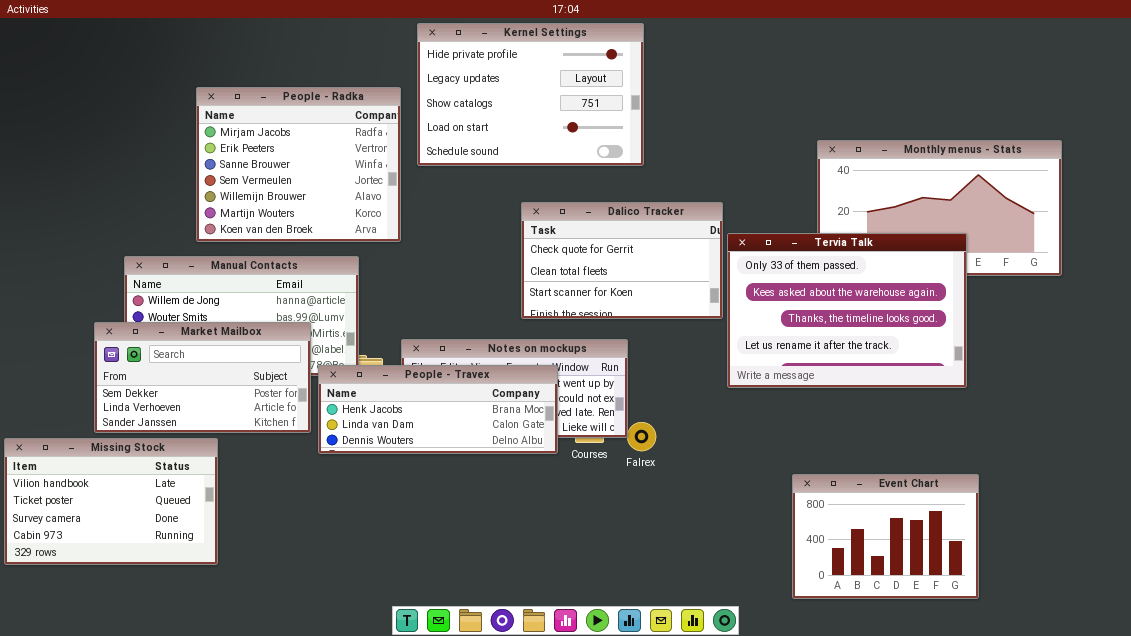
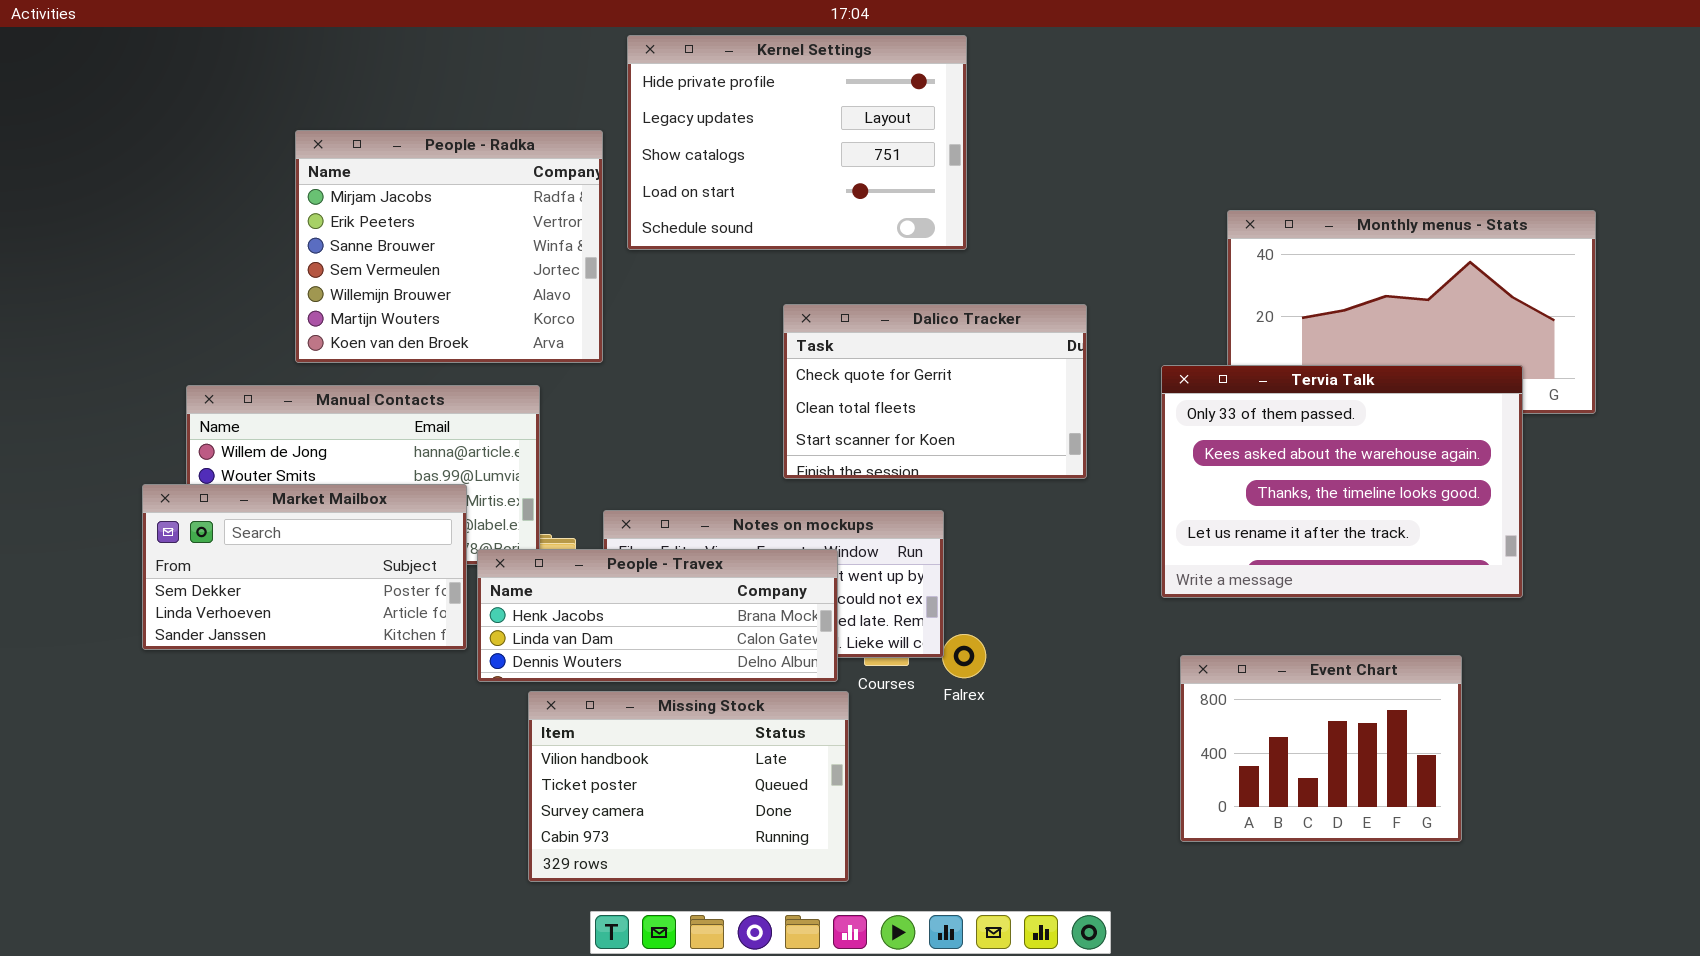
Tervia Talk: [727,233,967,388] -> [1161,365,1523,598], moved
Missing Stock: [4,438,218,565] -> [528,691,849,882], moved
Event Chart: [792,474,979,599] -> [1180,655,1462,842], moved

